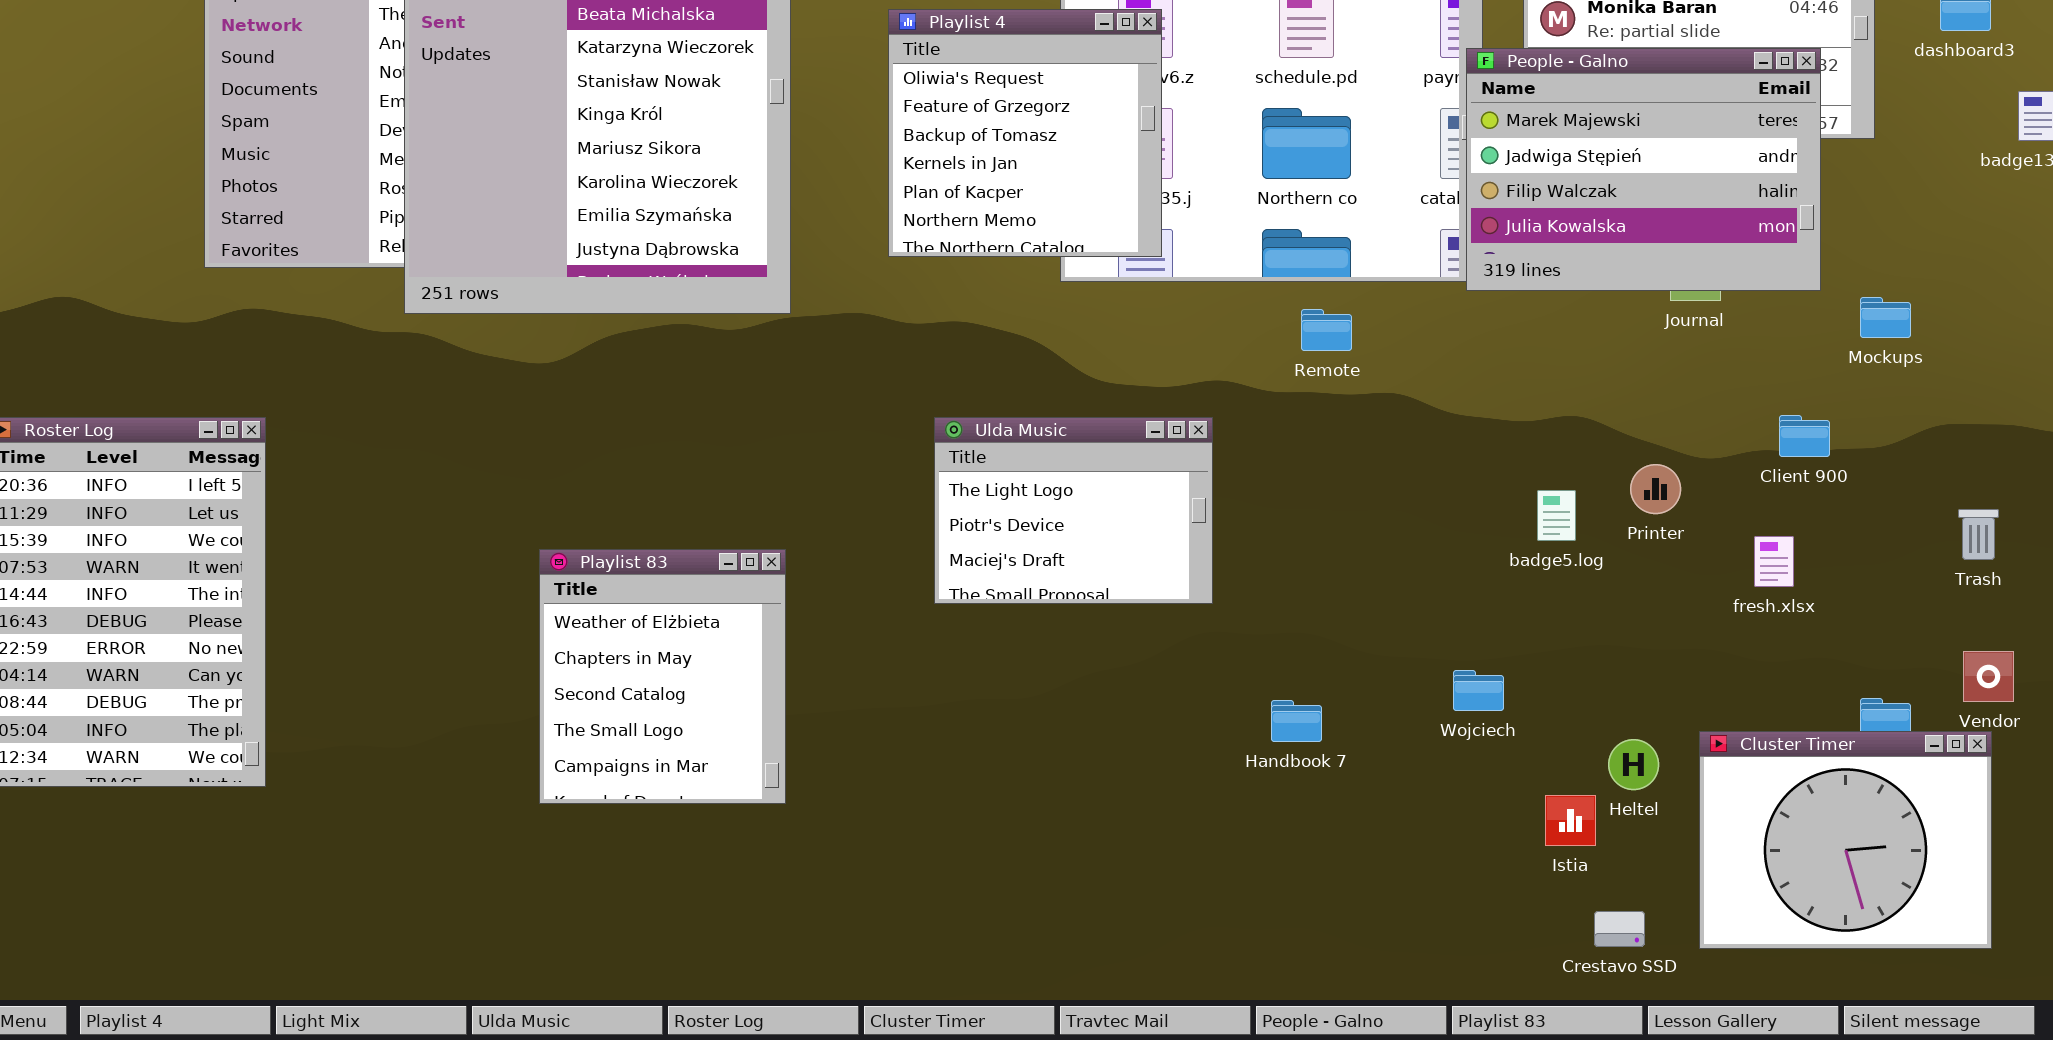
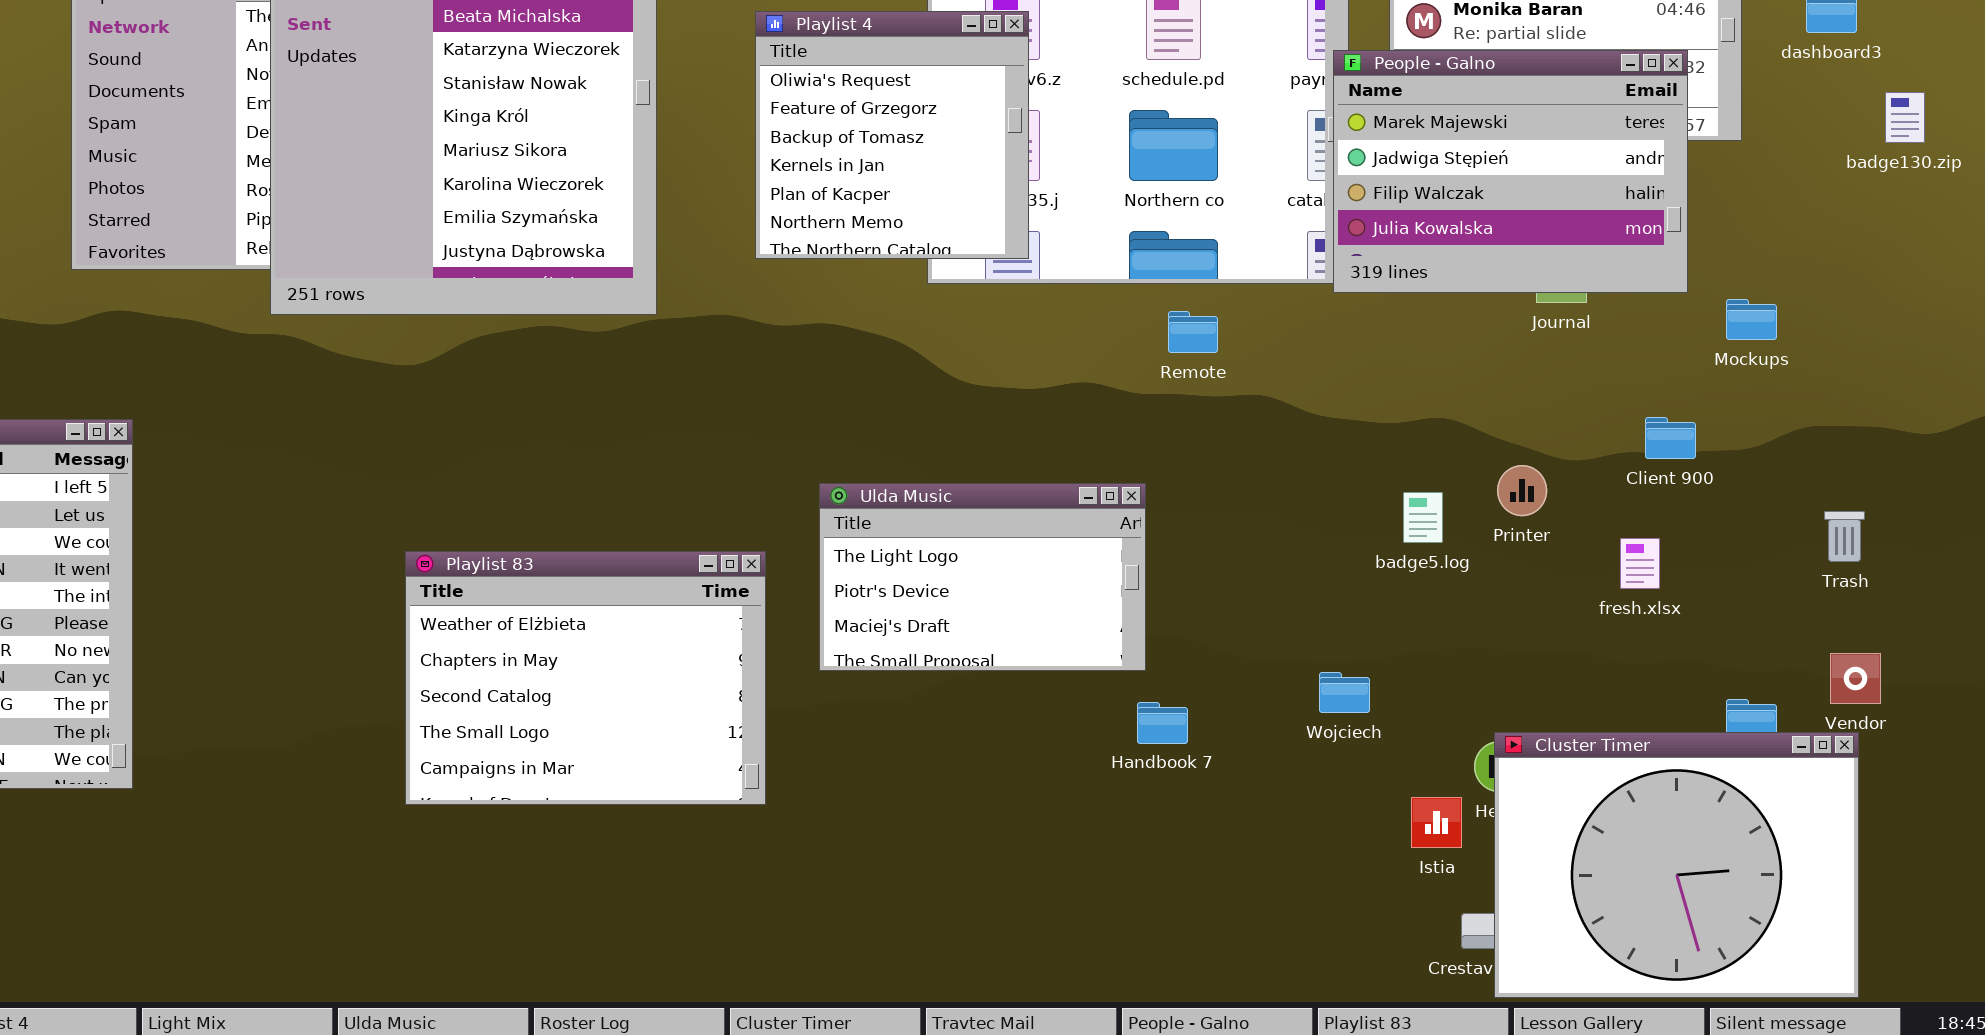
Ulda Music: [934,417,1213,604] -> [819,483,1146,671], moved, resized
Playlist 83: [539,549,786,804] -> [405,551,766,805], resized
Cluster Timer: [1699,731,1992,949] -> [1494,732,1859,998], resized

